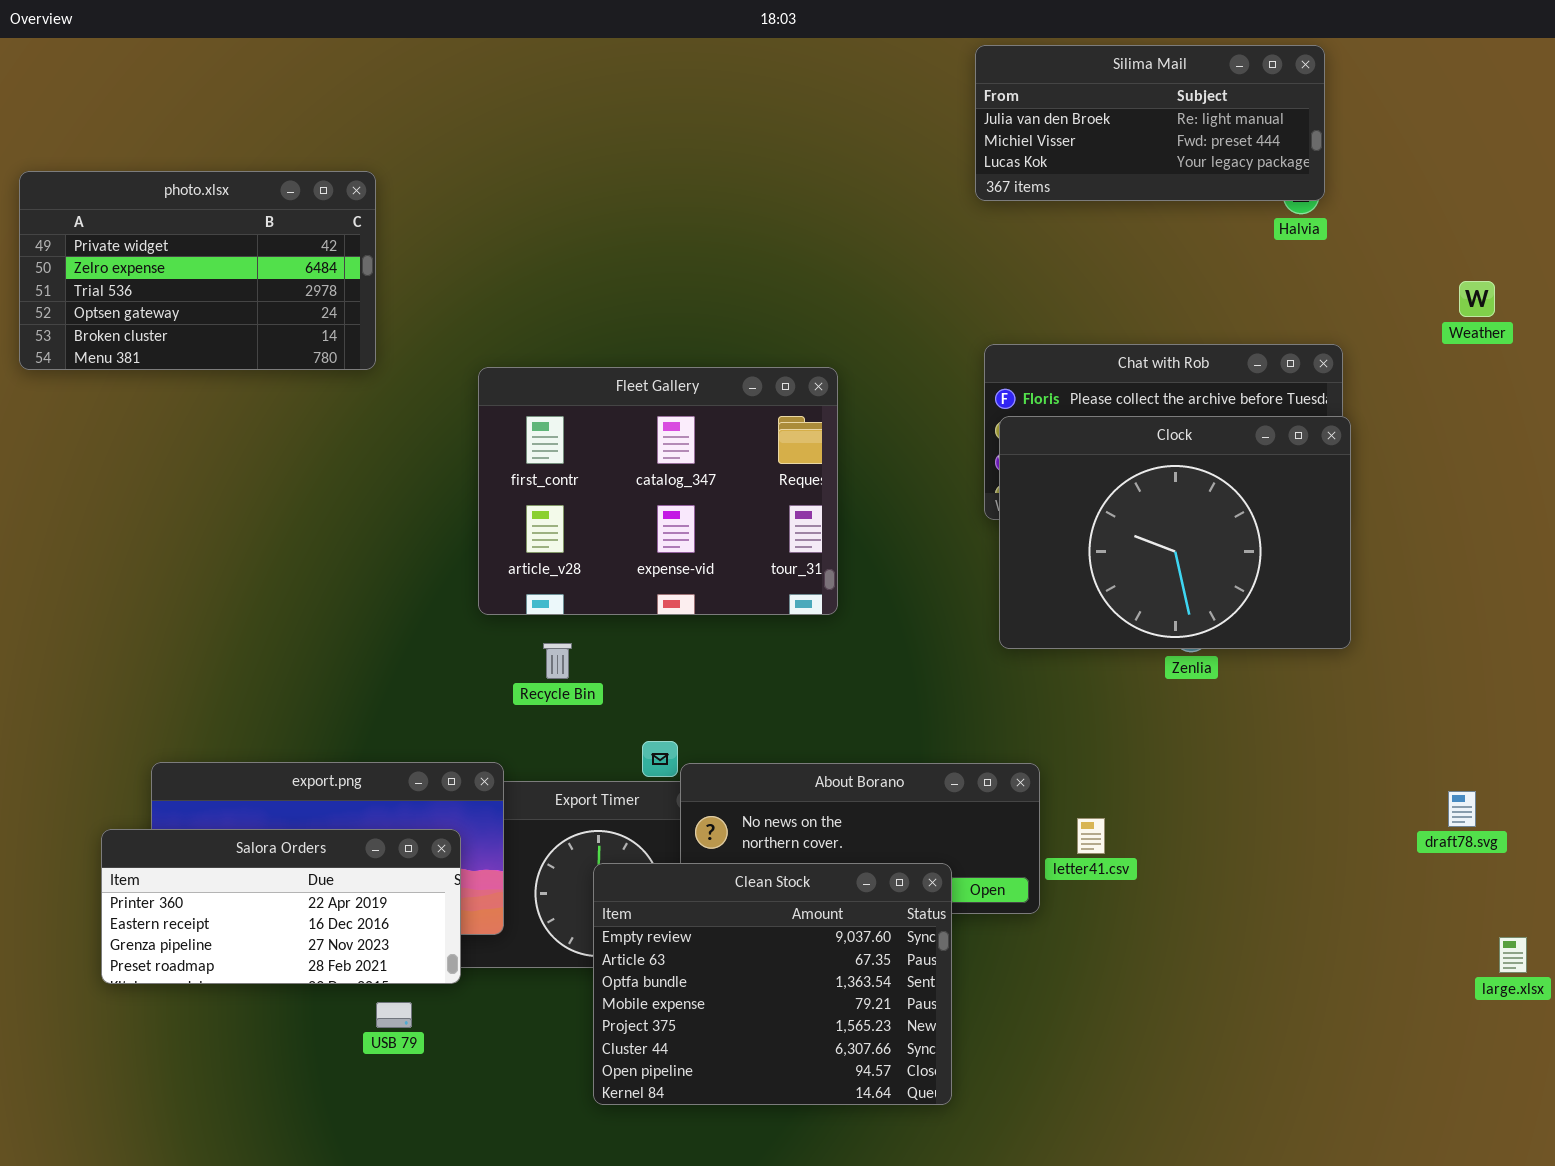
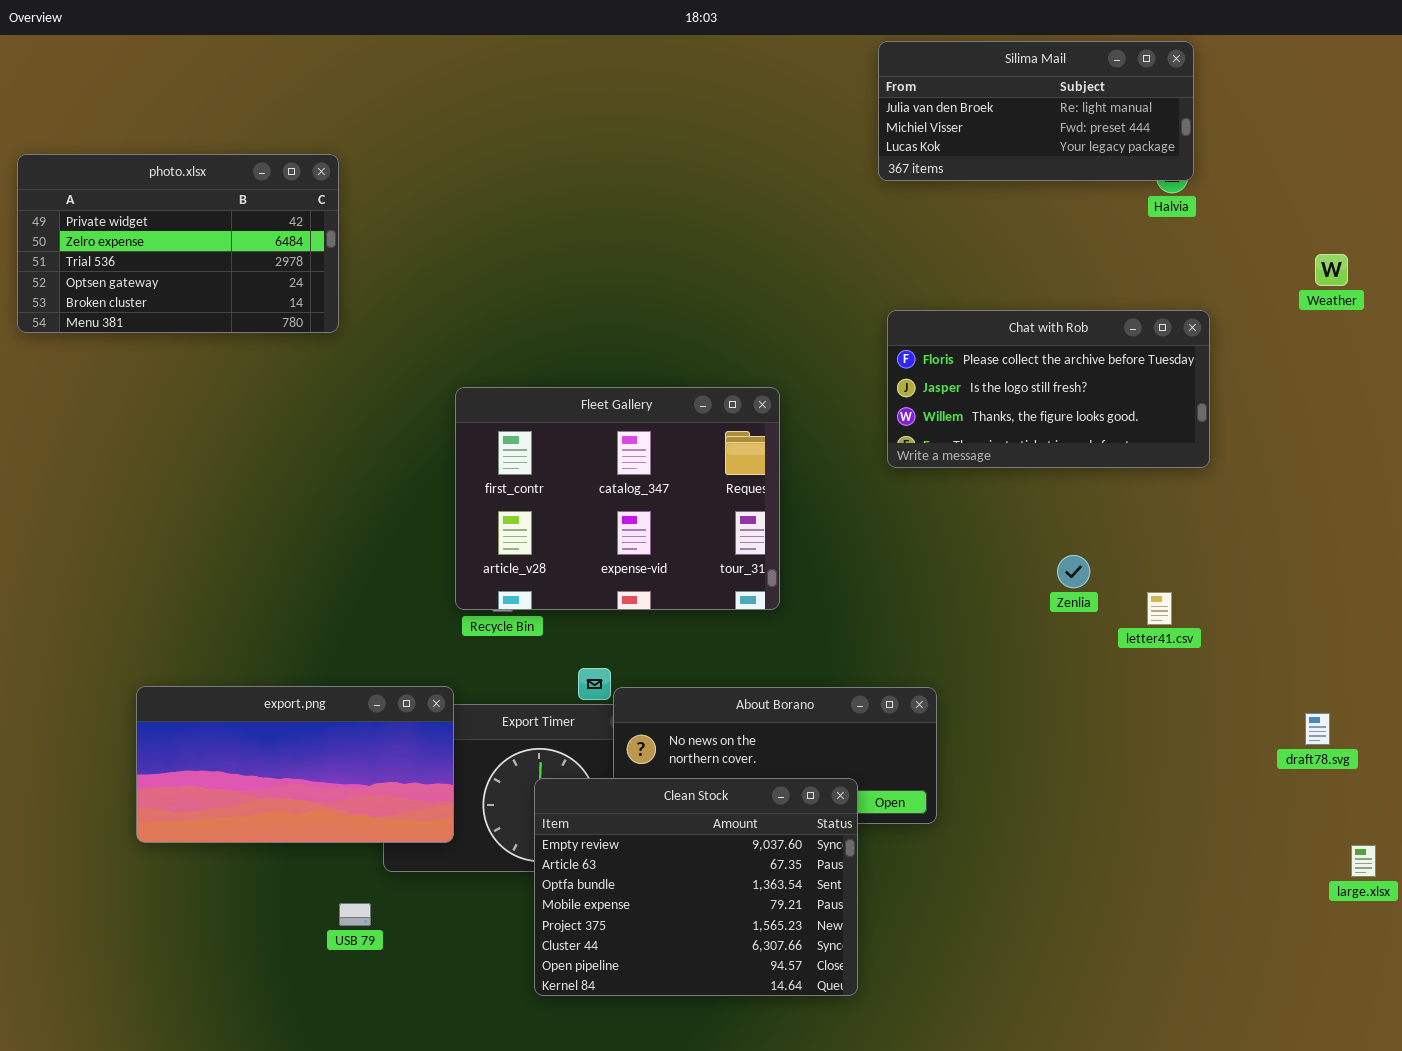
Fleet Gallery: [478,367,838,615] -> [455,387,780,610], moved
Clock: [999,416,1351,649] -> none, closed
letter41.csv: [1077,818,1105,854] -> [1147,592,1172,625], moved
Salora Orders: [101,829,461,984] -> none, closed

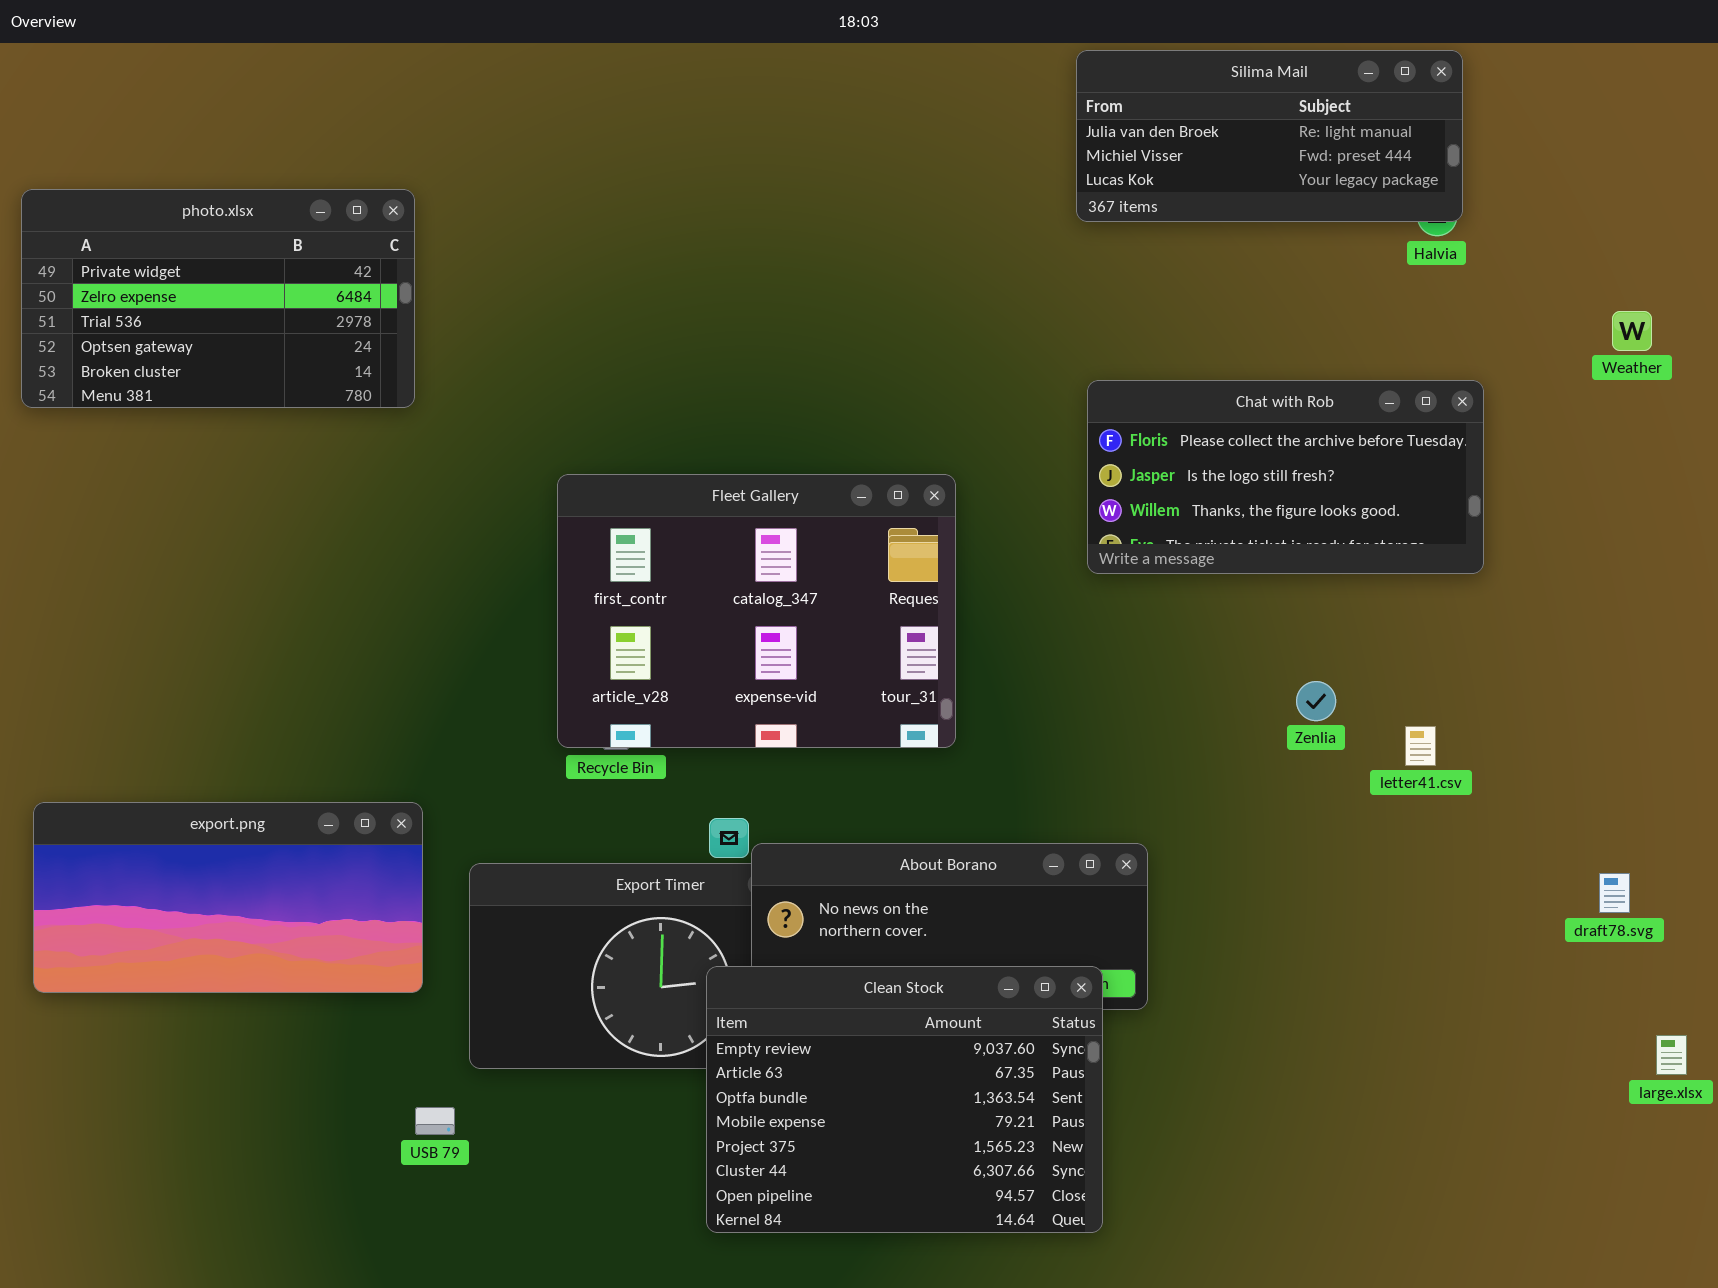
export.png: [136,686,454,843] -> [33,802,423,993], moved
Clean Stock: [534,778,858,996] -> [706,966,1103,1233], moved

